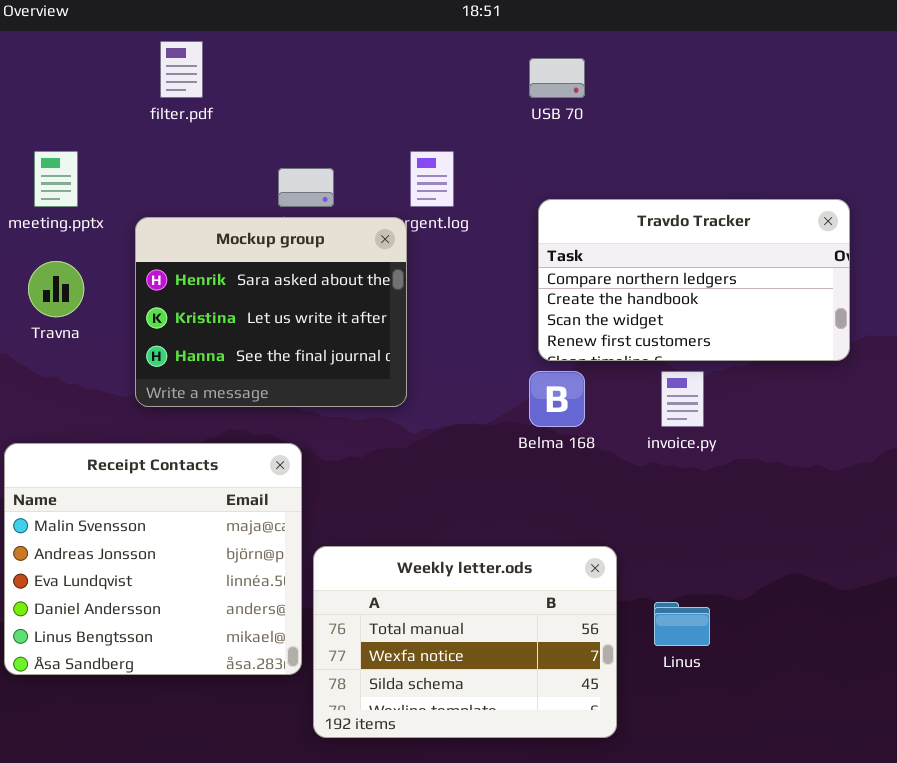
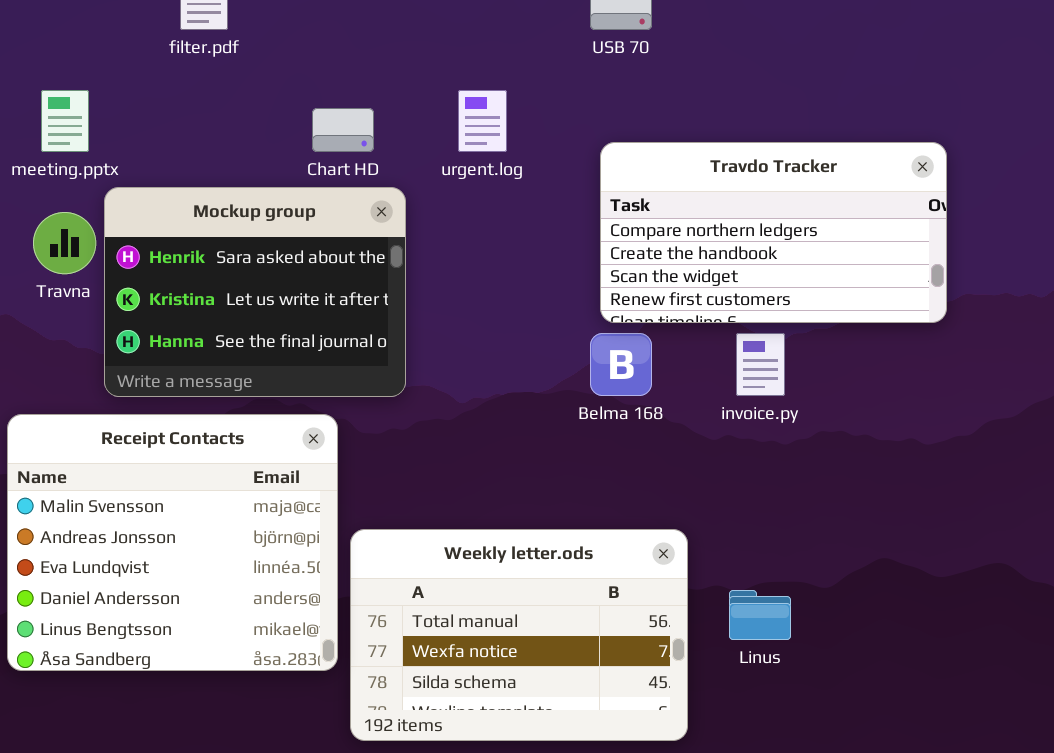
Mockup group: [135,217,407,407] -> [104,187,406,397], moved

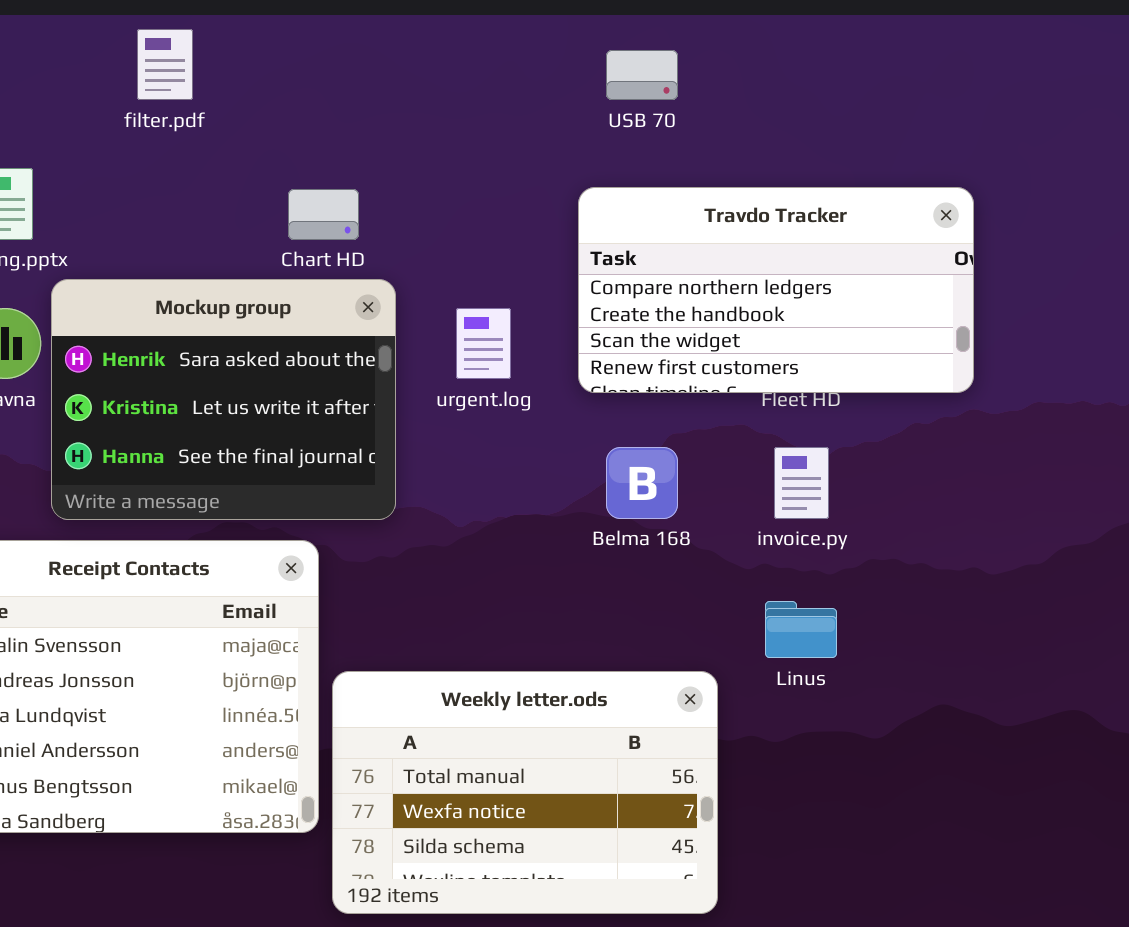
urgent.log: [458,90,507,152] -> [456,308,511,379], moved
Travdo Tracker: [600,142,947,323] -> [578,187,974,393], moved
Linus: [729,590,791,640] -> [765,601,837,658], moved

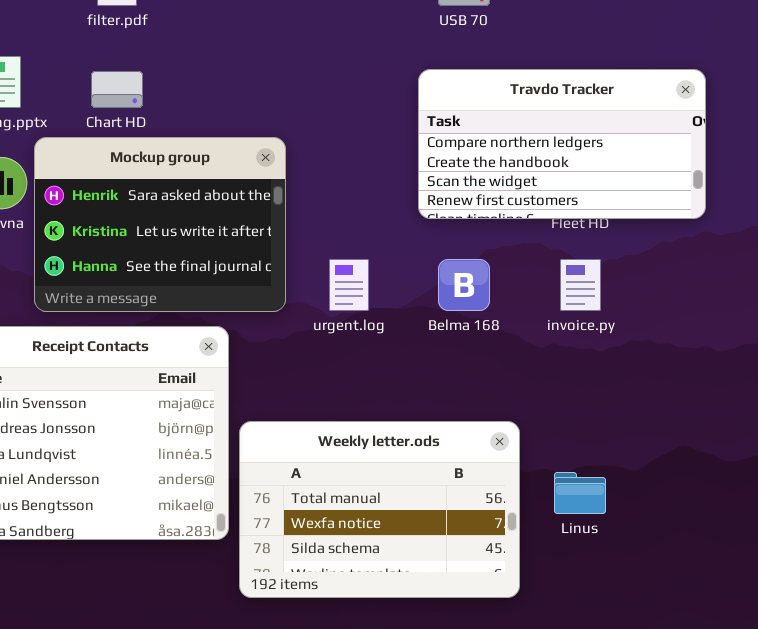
Chart HD: [288,189,359,240] -> [91,71,143,108], moved
urgent.log: [456,308,511,379] -> [329,259,369,311], moved
Linus: [765,601,837,658] -> [554,472,606,514], moved

